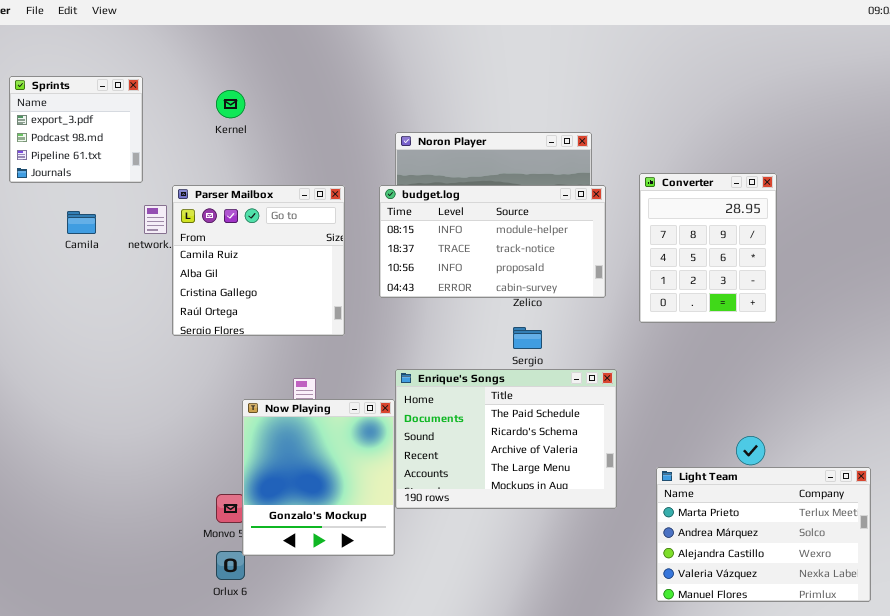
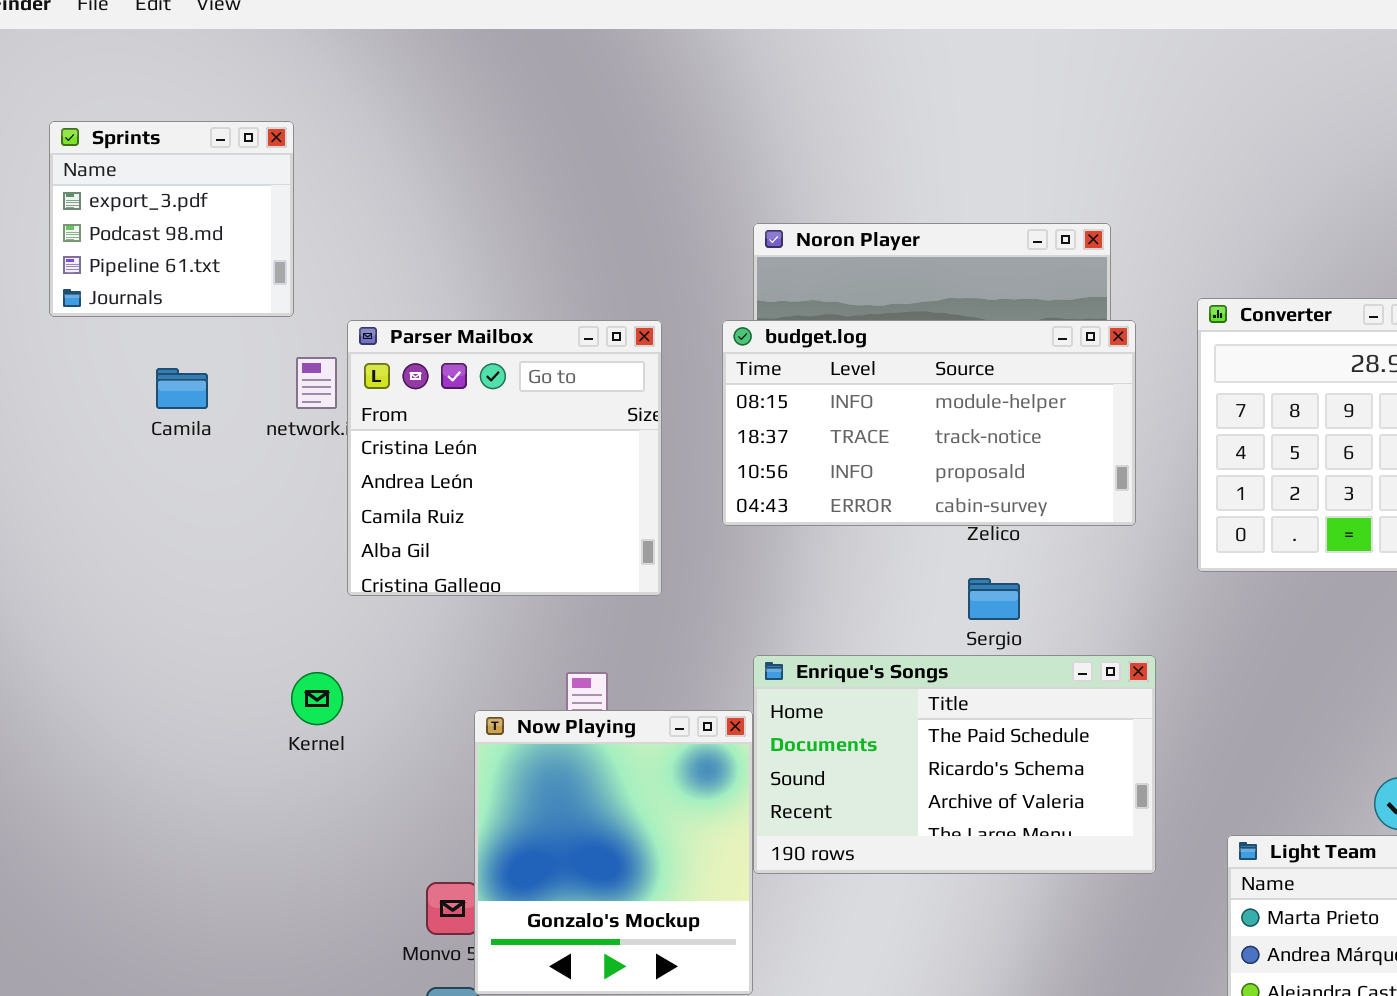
Kernel: [216,90,245,118] -> [291,672,343,725], moved
Parser Mailbox: [172,185,345,336] -> [347,320,662,596], scrolled up 2 rows
Enrique's Songs: [395,369,617,509] -> [753,655,1156,874], resized

